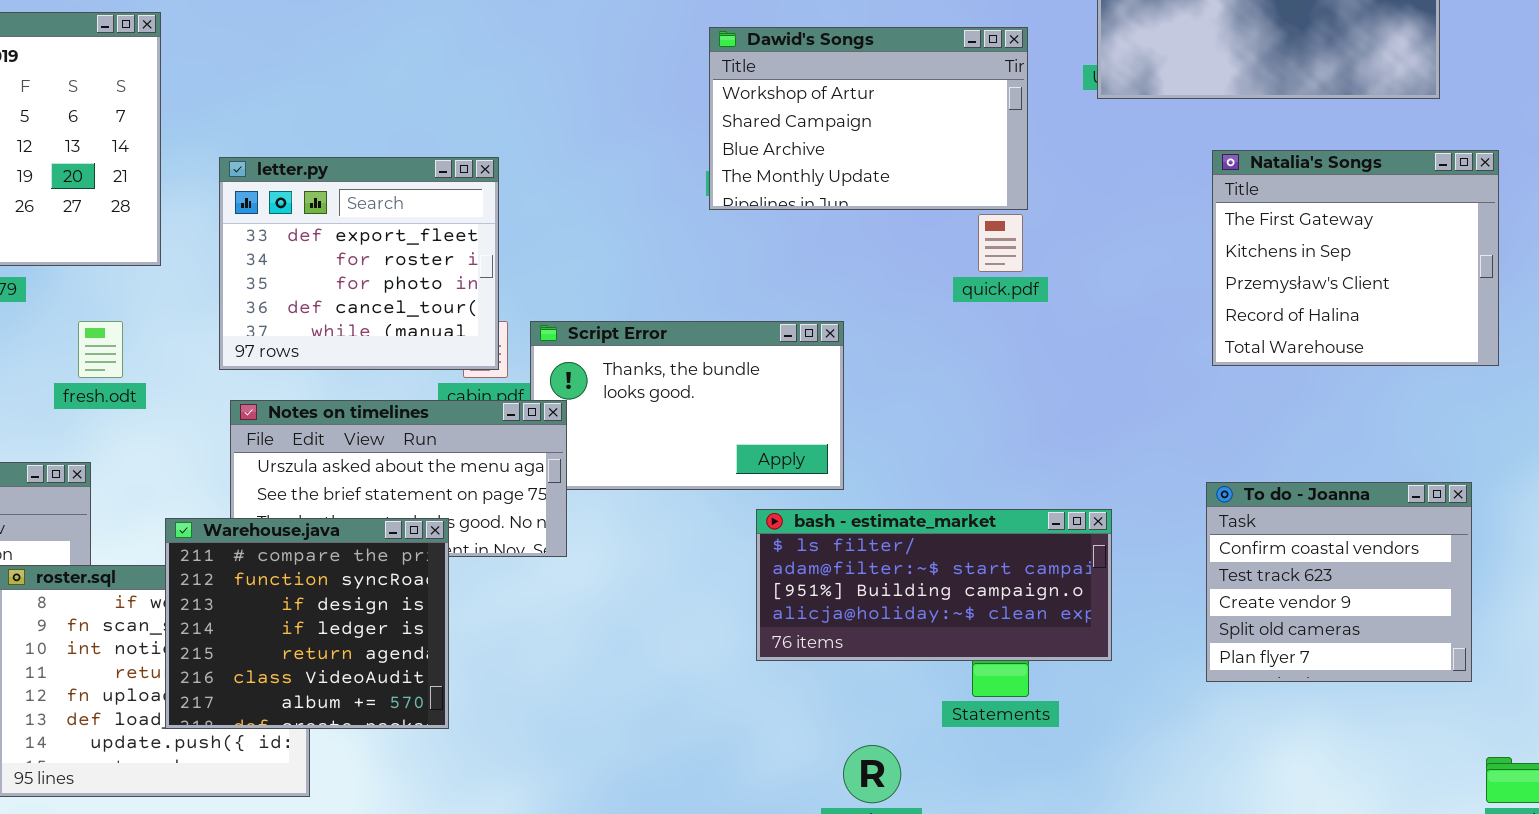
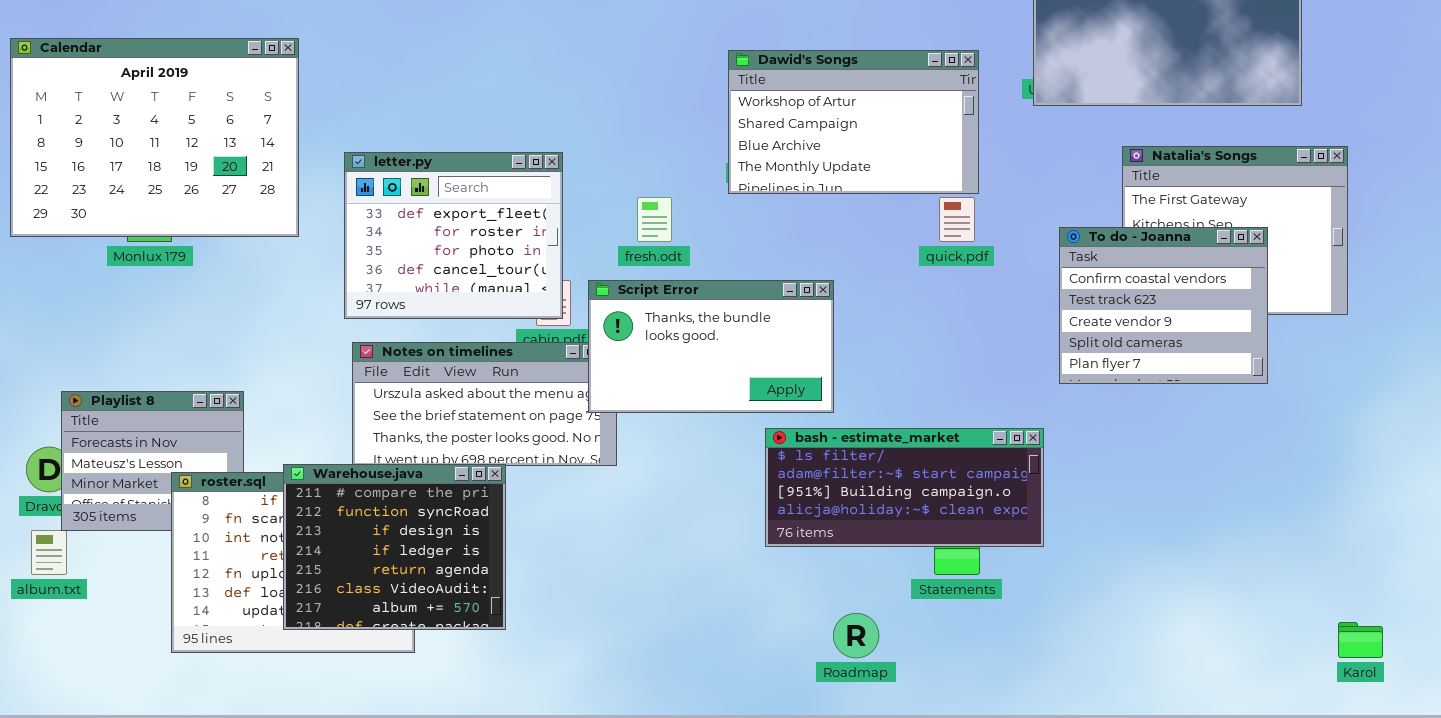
fresh.odt: [78,321,123,378] -> [637,197,672,242], moved
Script Error: [530,321,844,490] -> [588,280,834,413], raised
To do - Joanna: [1206,482,1472,682] -> [1059,227,1268,384], moved
Warehouse.java: [165,518,449,729] -> [283,464,506,630], moved

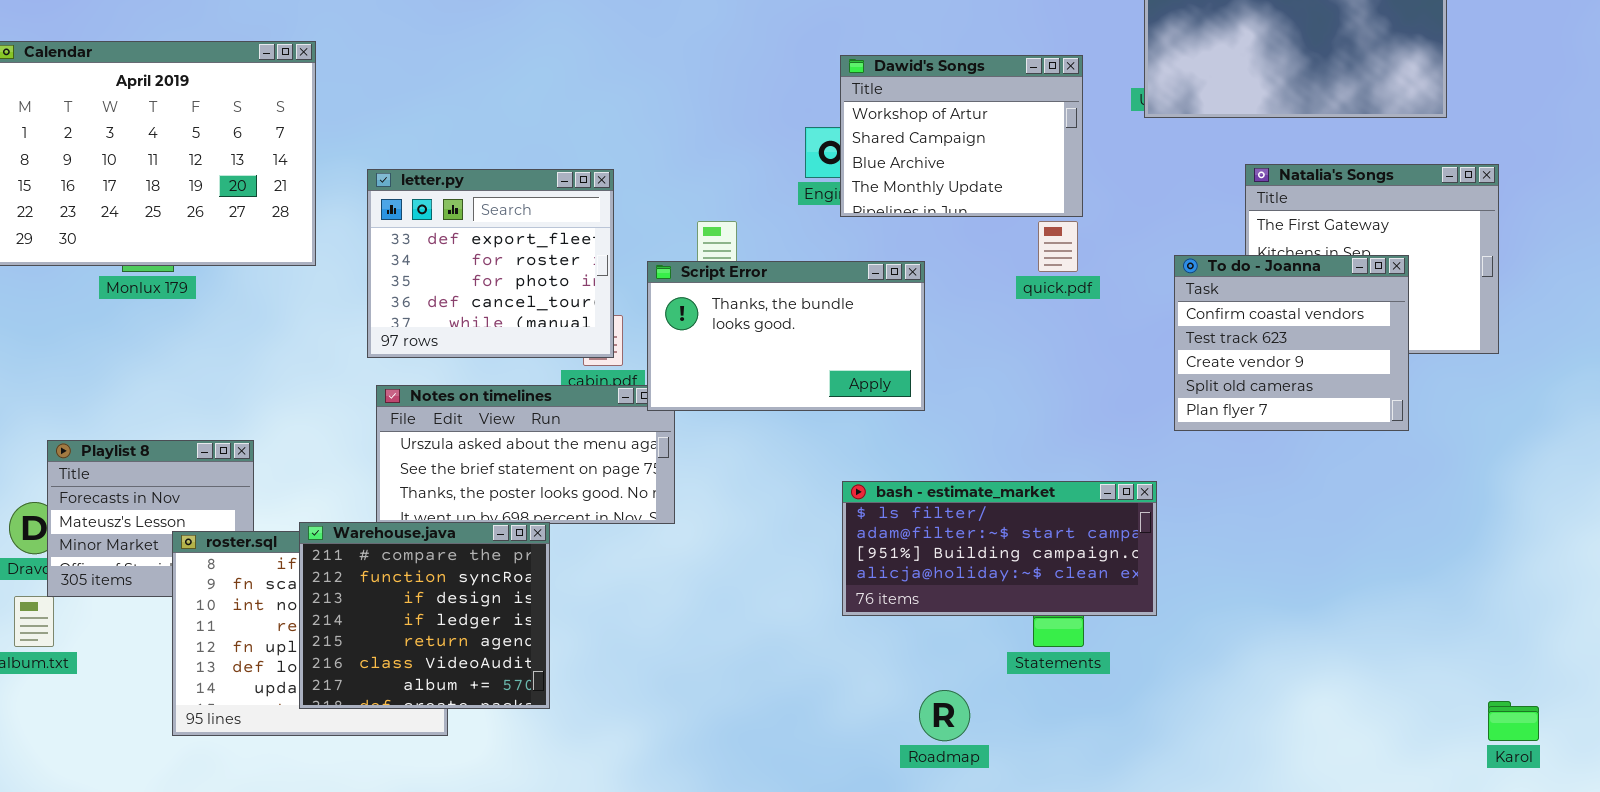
Dawid's Songs: [728,50,979,194] -> [840,55,1083,217], resized
Script Error: [588,280,834,413] -> [647,261,925,411], moved

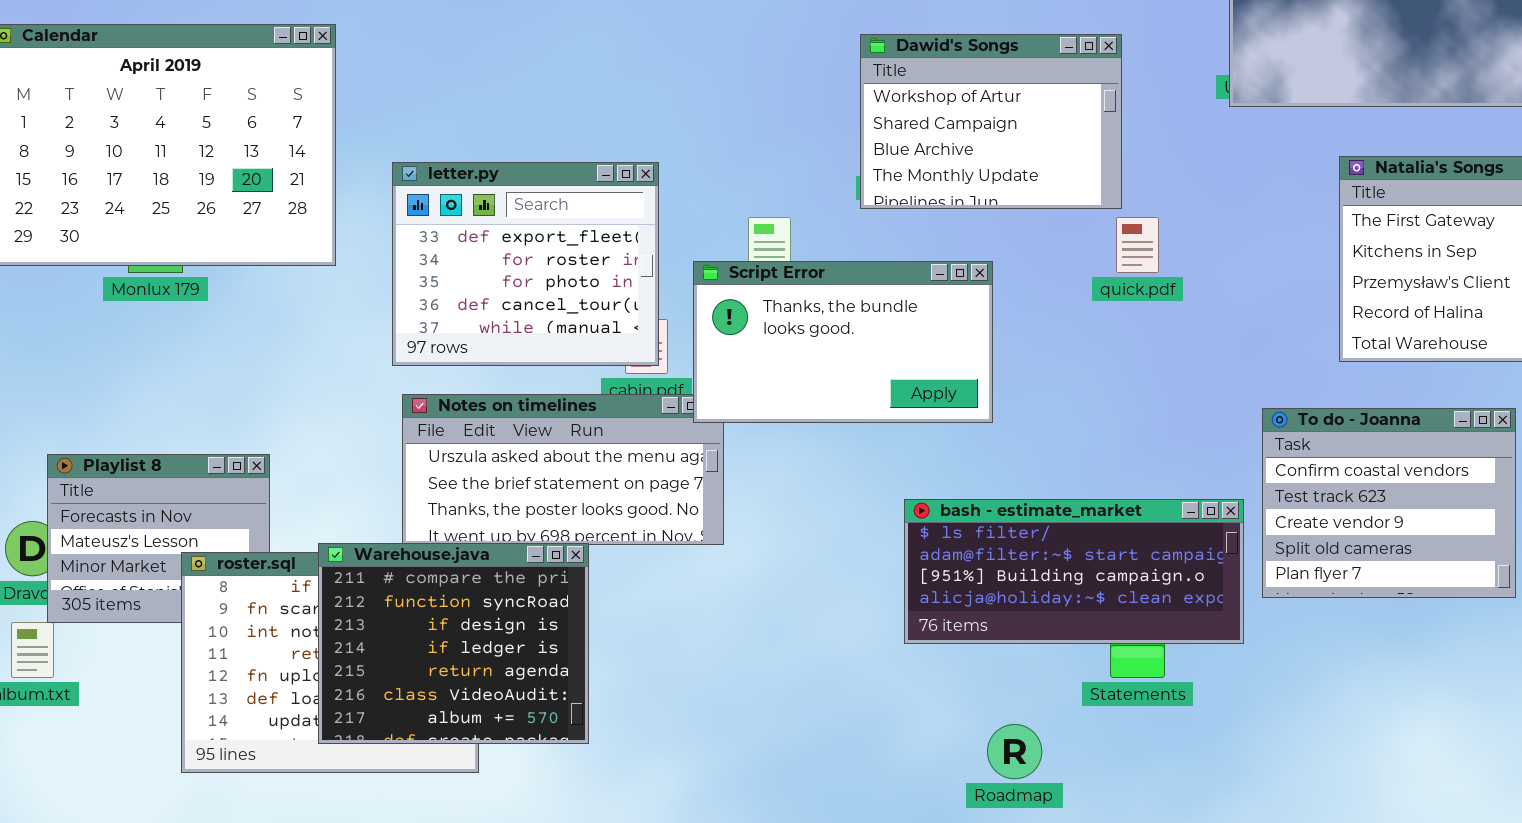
Dawid's Songs: [840,55,1083,217] -> [860,34,1122,209], moved
To do - Joanna: [1174,255,1409,431] -> [1262,408,1516,598], moved

